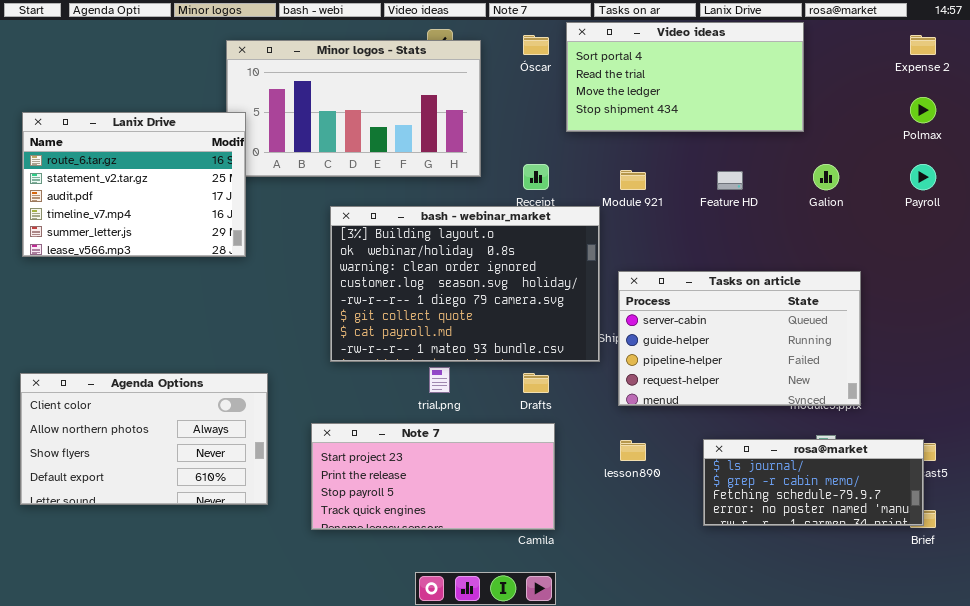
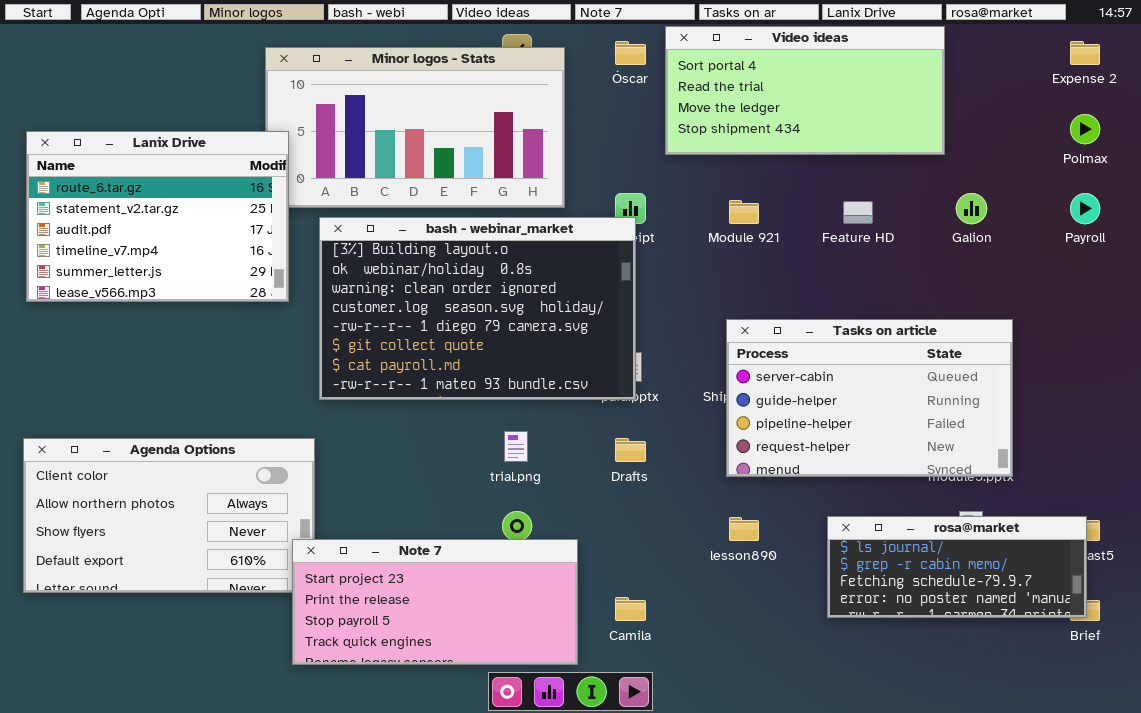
bash - webinar_market: [330,206,600,362] -> [319,217,636,400], moved
Note 7: [311,423,555,530] -> [292,539,578,665], moved

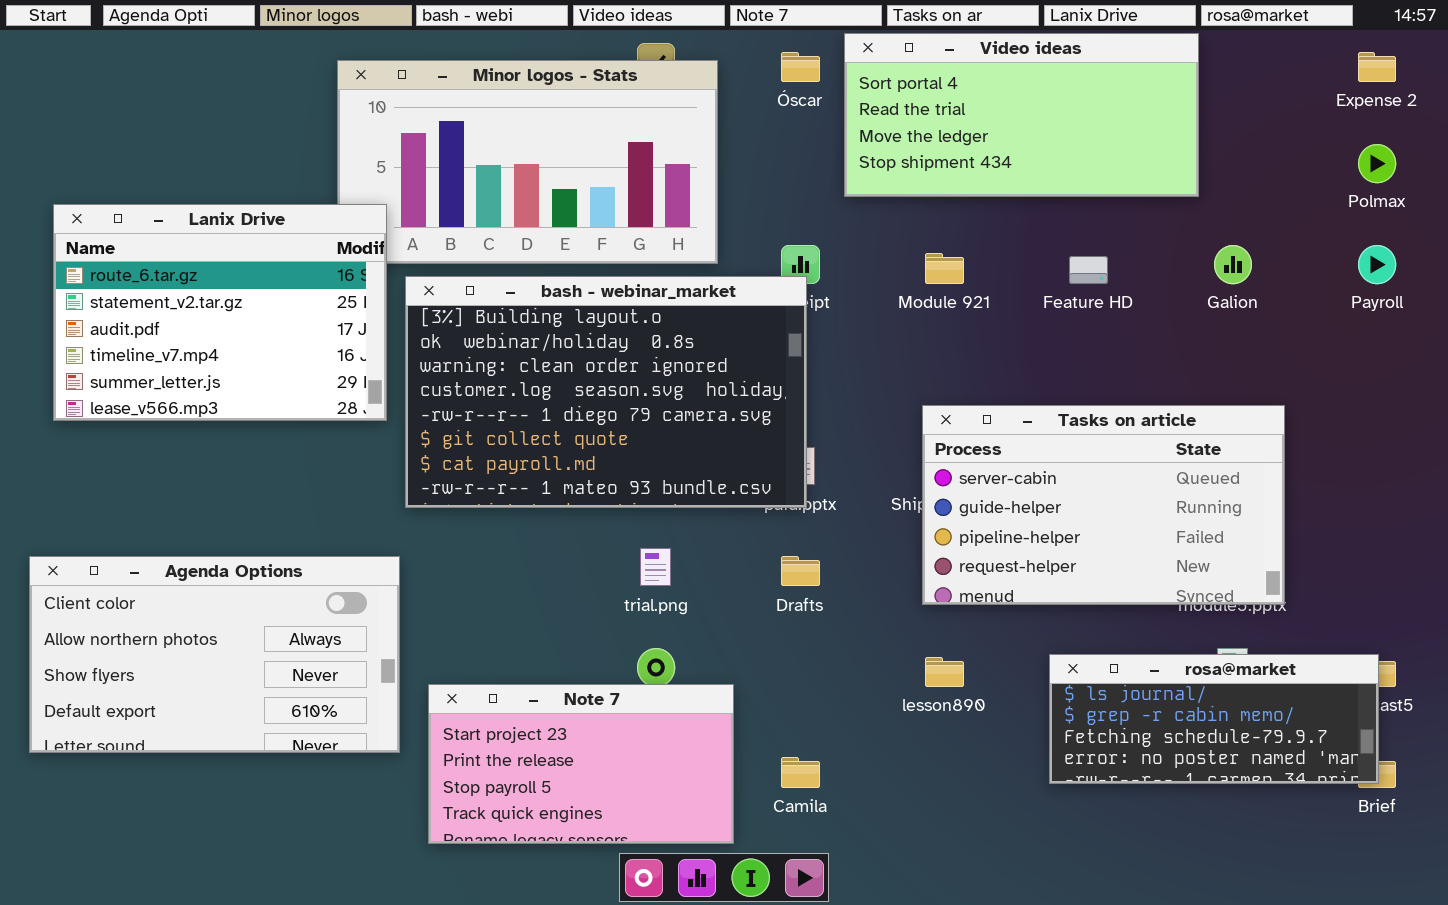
Lanix Drive: [26,131,289,302] -> [53,204,387,421], moved
Note 7: [292,539,578,665] -> [428,684,734,844], resized

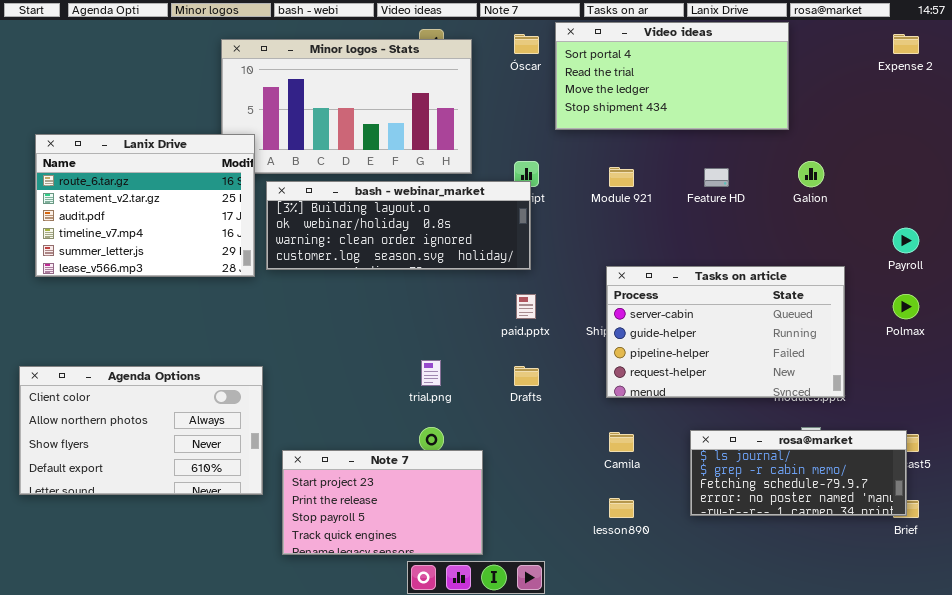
Polmax: [1358,144,1396,183] -> [893,294,919,319], moved
Payroll: [1358,245,1396,284] -> [893,228,919,253], moved
bash - webinar_market: [405,276,807,508] -> [266,181,531,270], resized
lesson890: [925,657,964,687] -> [609,498,634,518], moved
Camila: [781,757,820,788] -> [609,432,634,452], moved

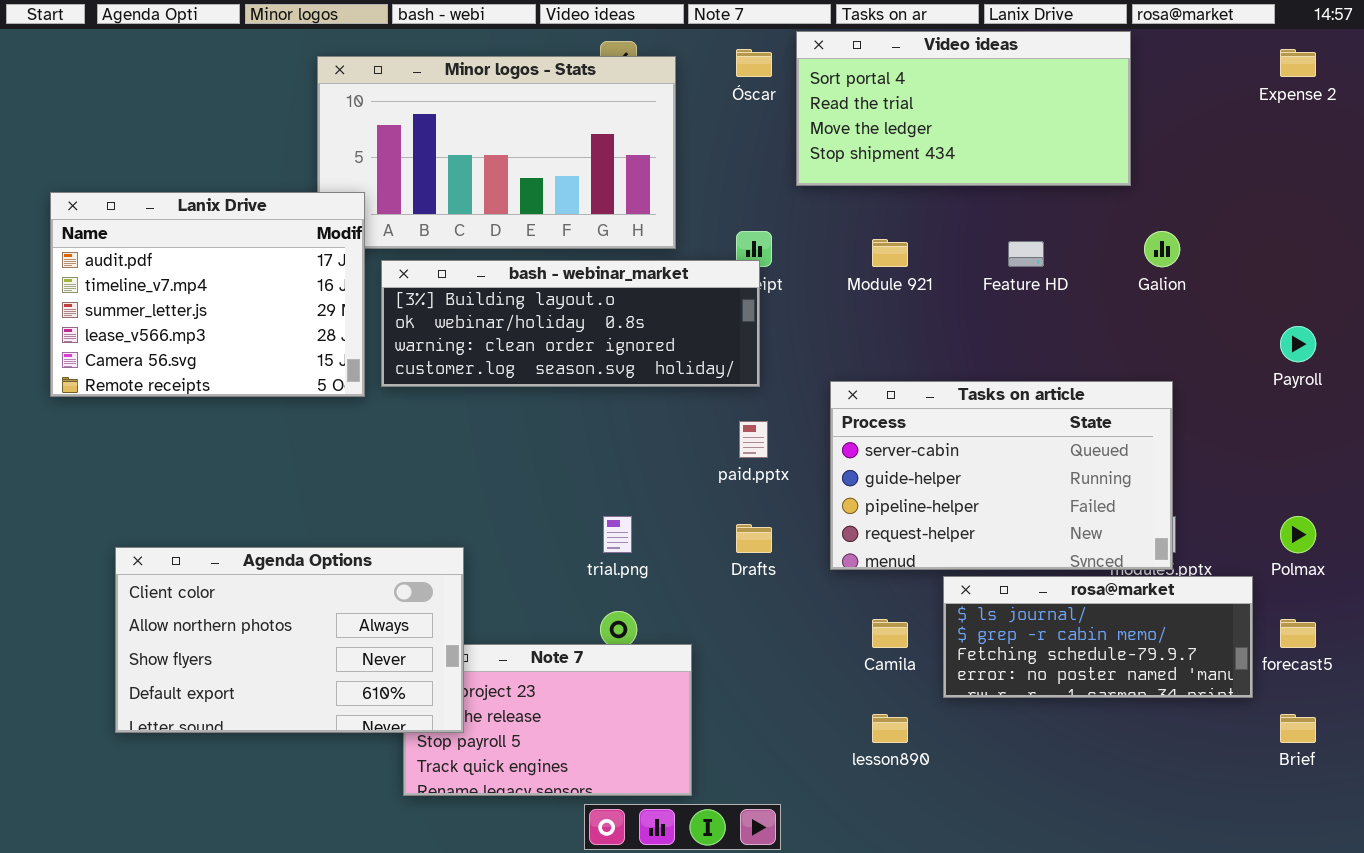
Lanix Drive: [35,134,255,277] -> [50,192,365,397], scrolled down 2 rows
Tasks on article: [606,266,845,398] -> [830,381,1173,570], moved
Polmax: [893,294,919,319] -> [1280,516,1316,553], moved
Agenda Options: [19,366,263,495] -> [115,547,464,733], moved
rosa@market: [690,430,907,516] -> [943,576,1253,698], moved

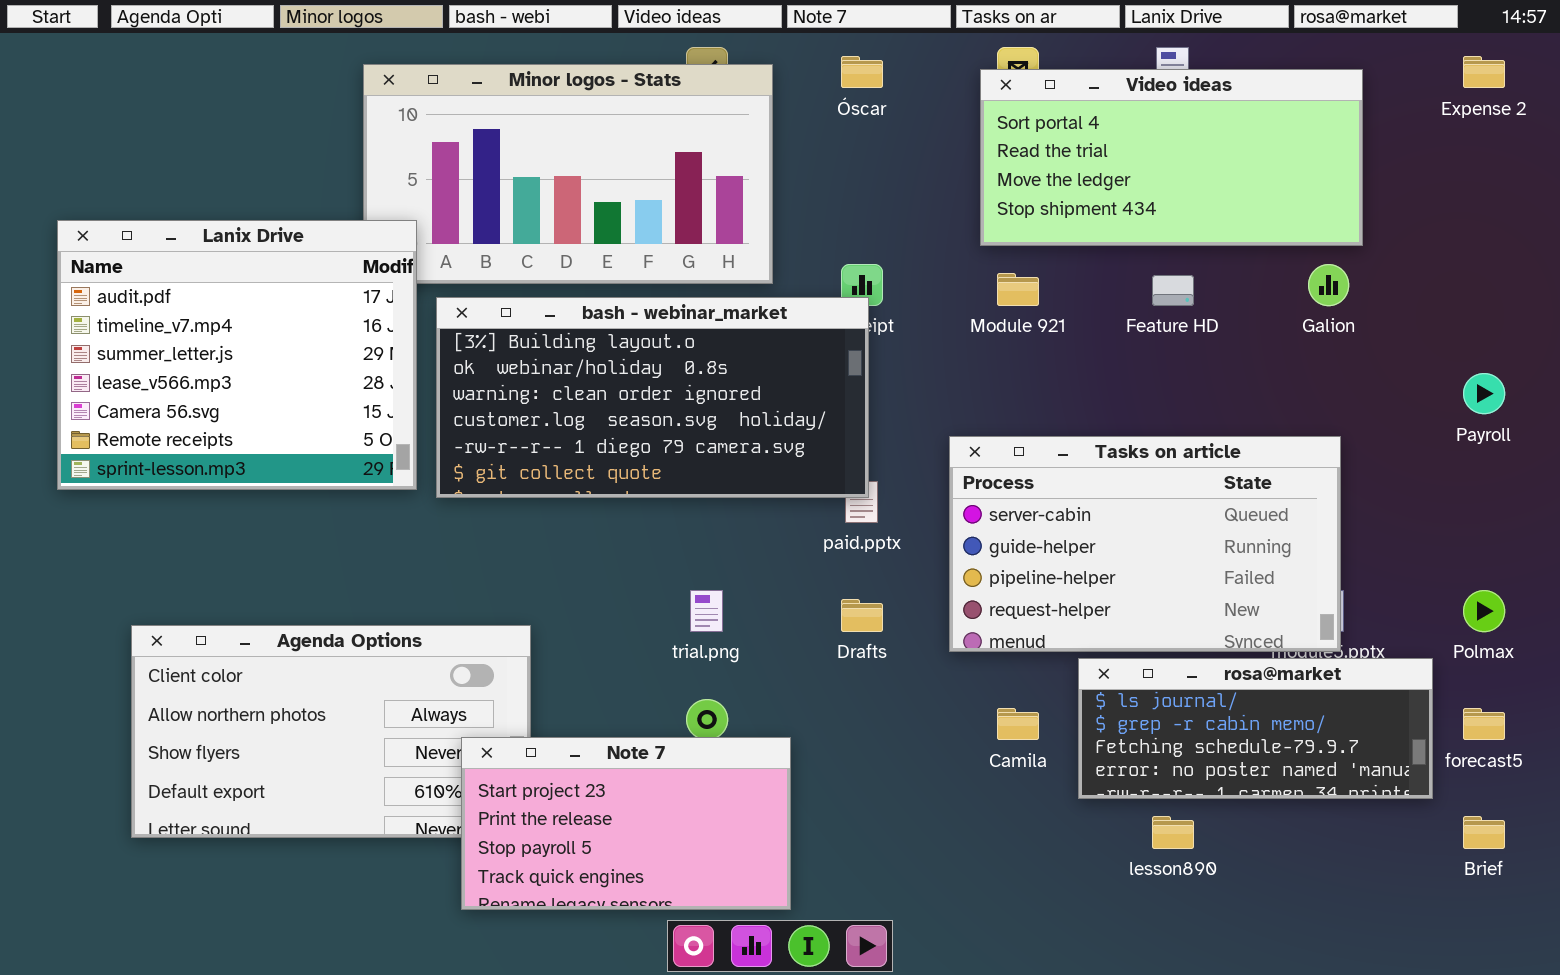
Video ideas: [796,31,1131,186] -> [980,69,1363,246], moved
Lanix Drive: [50,192,365,397] -> [57,220,417,490], resized
bash - webinar_market: [381,260,760,387] -> [436,297,869,498], resized
Note 7: [403,644,692,796] -> [461,737,791,910], raised
lesson890: [872,714,908,743] -> [1152,816,1194,849], moved

